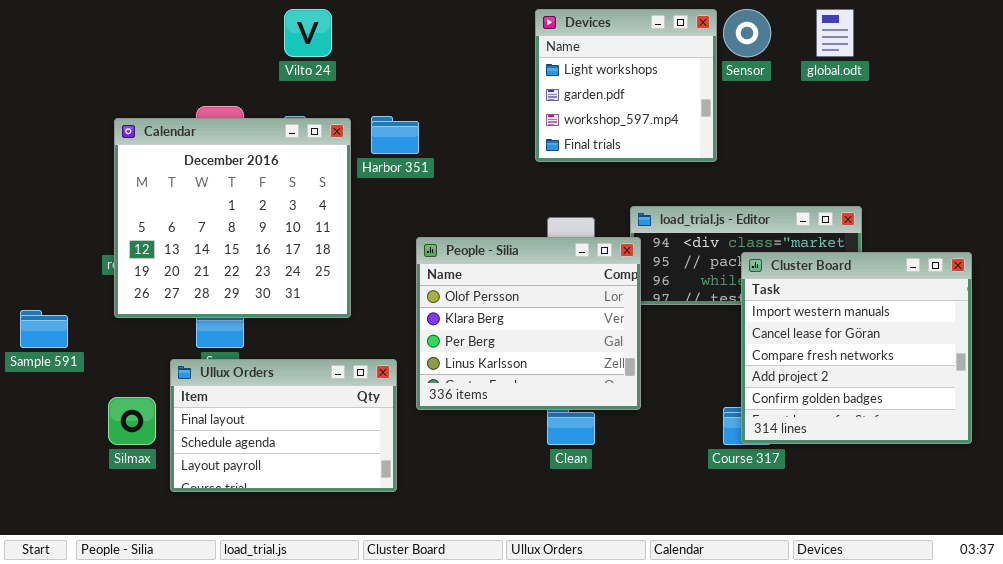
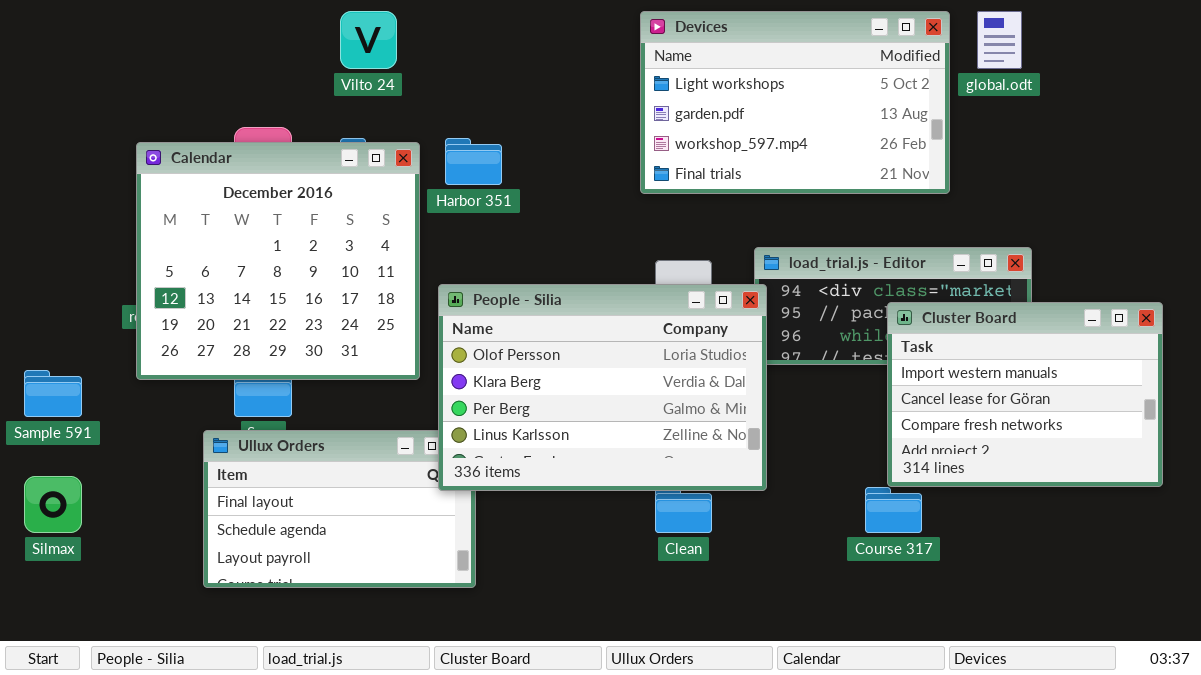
Devices: [535,9,717,162] -> [640,11,950,194], resized
People - Silia: [416,237,641,410] -> [438,284,767,491], resized
Cluster Board: [741,252,972,444] -> [887,302,1163,487], resized
Silmax: [108,397,156,445] -> [24,476,82,533], moved

